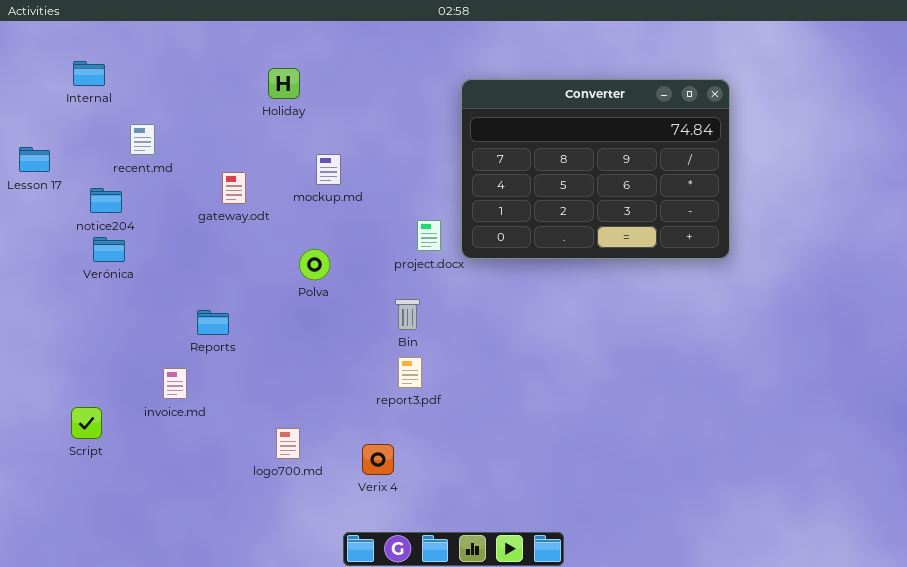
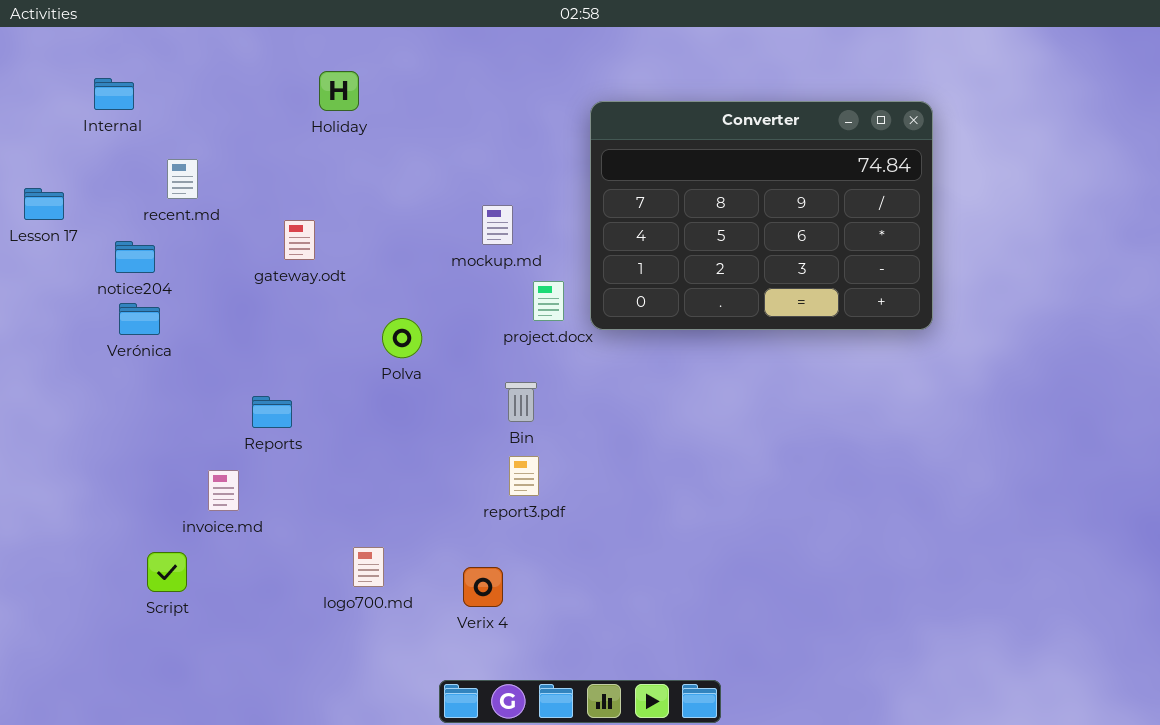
Holiday: [268,68,300,99] -> [319,71,359,111], moved
mockup.md: [316,154,341,185] -> [482,205,513,245], moved
Script: [71,407,102,439] -> [147,552,187,592], moved

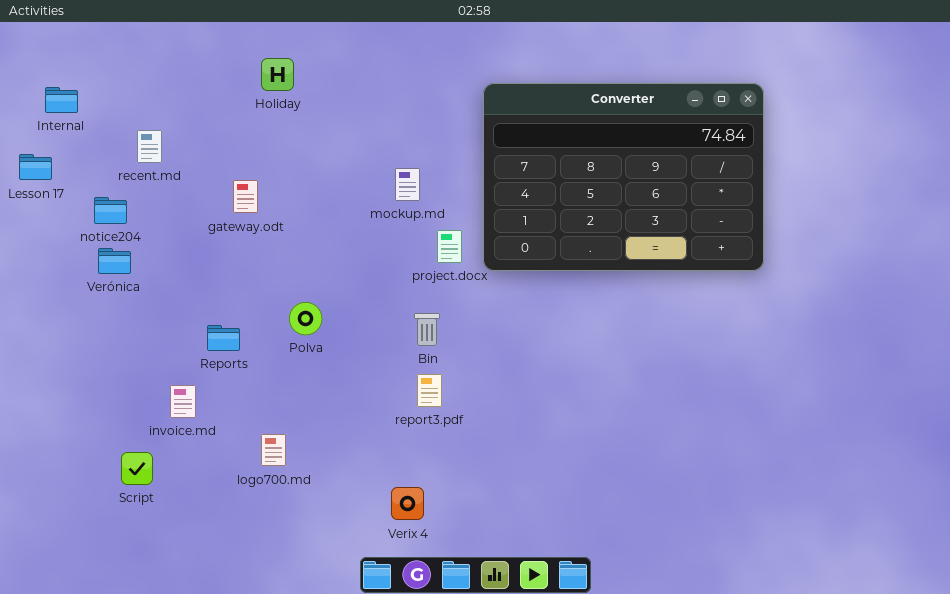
Internal: [94,78,134,110] -> [45,87,78,113], moved
Polva: [382,318,422,358] -> [289,302,322,335], moved
logo700.md: [353,547,384,587] -> [261,434,286,466], moved
Verix 4: [463,567,503,607] -> [391,487,424,520], moved

